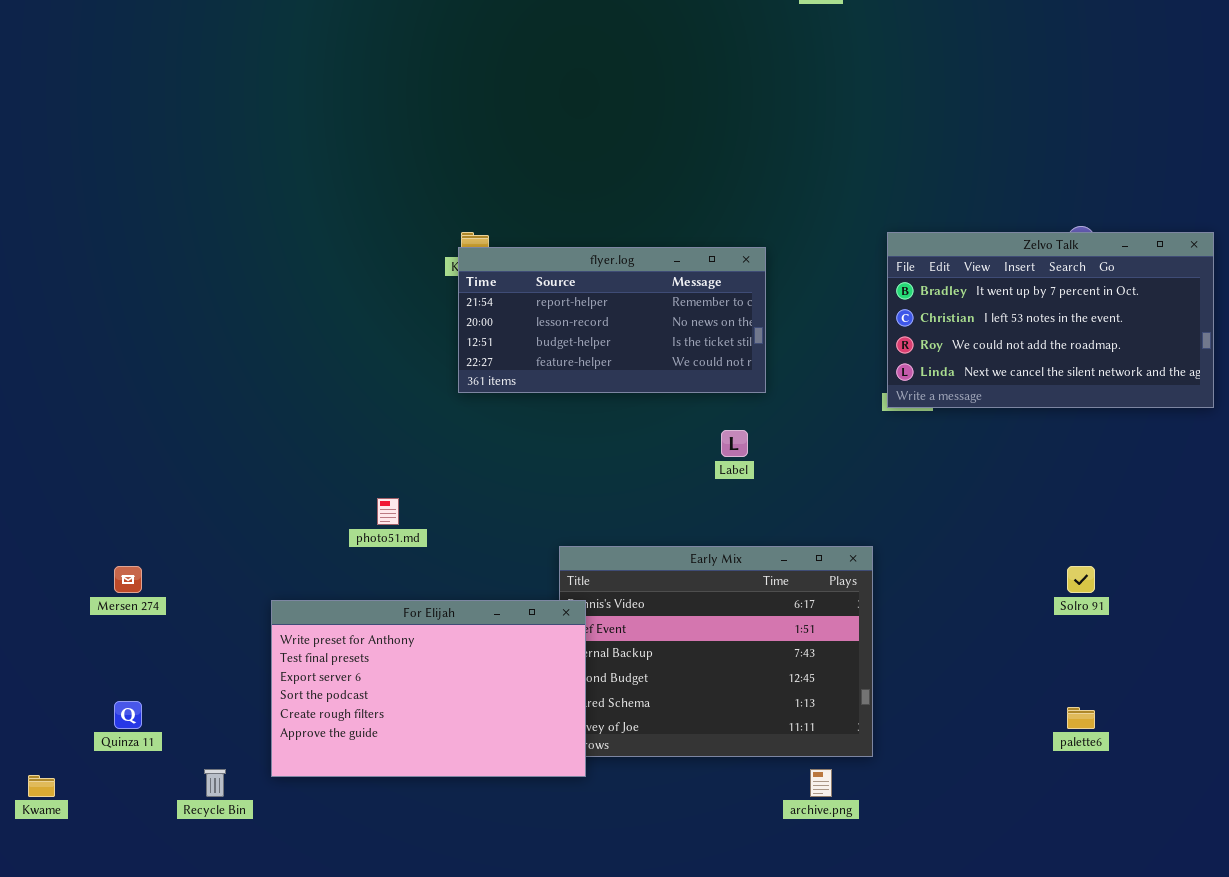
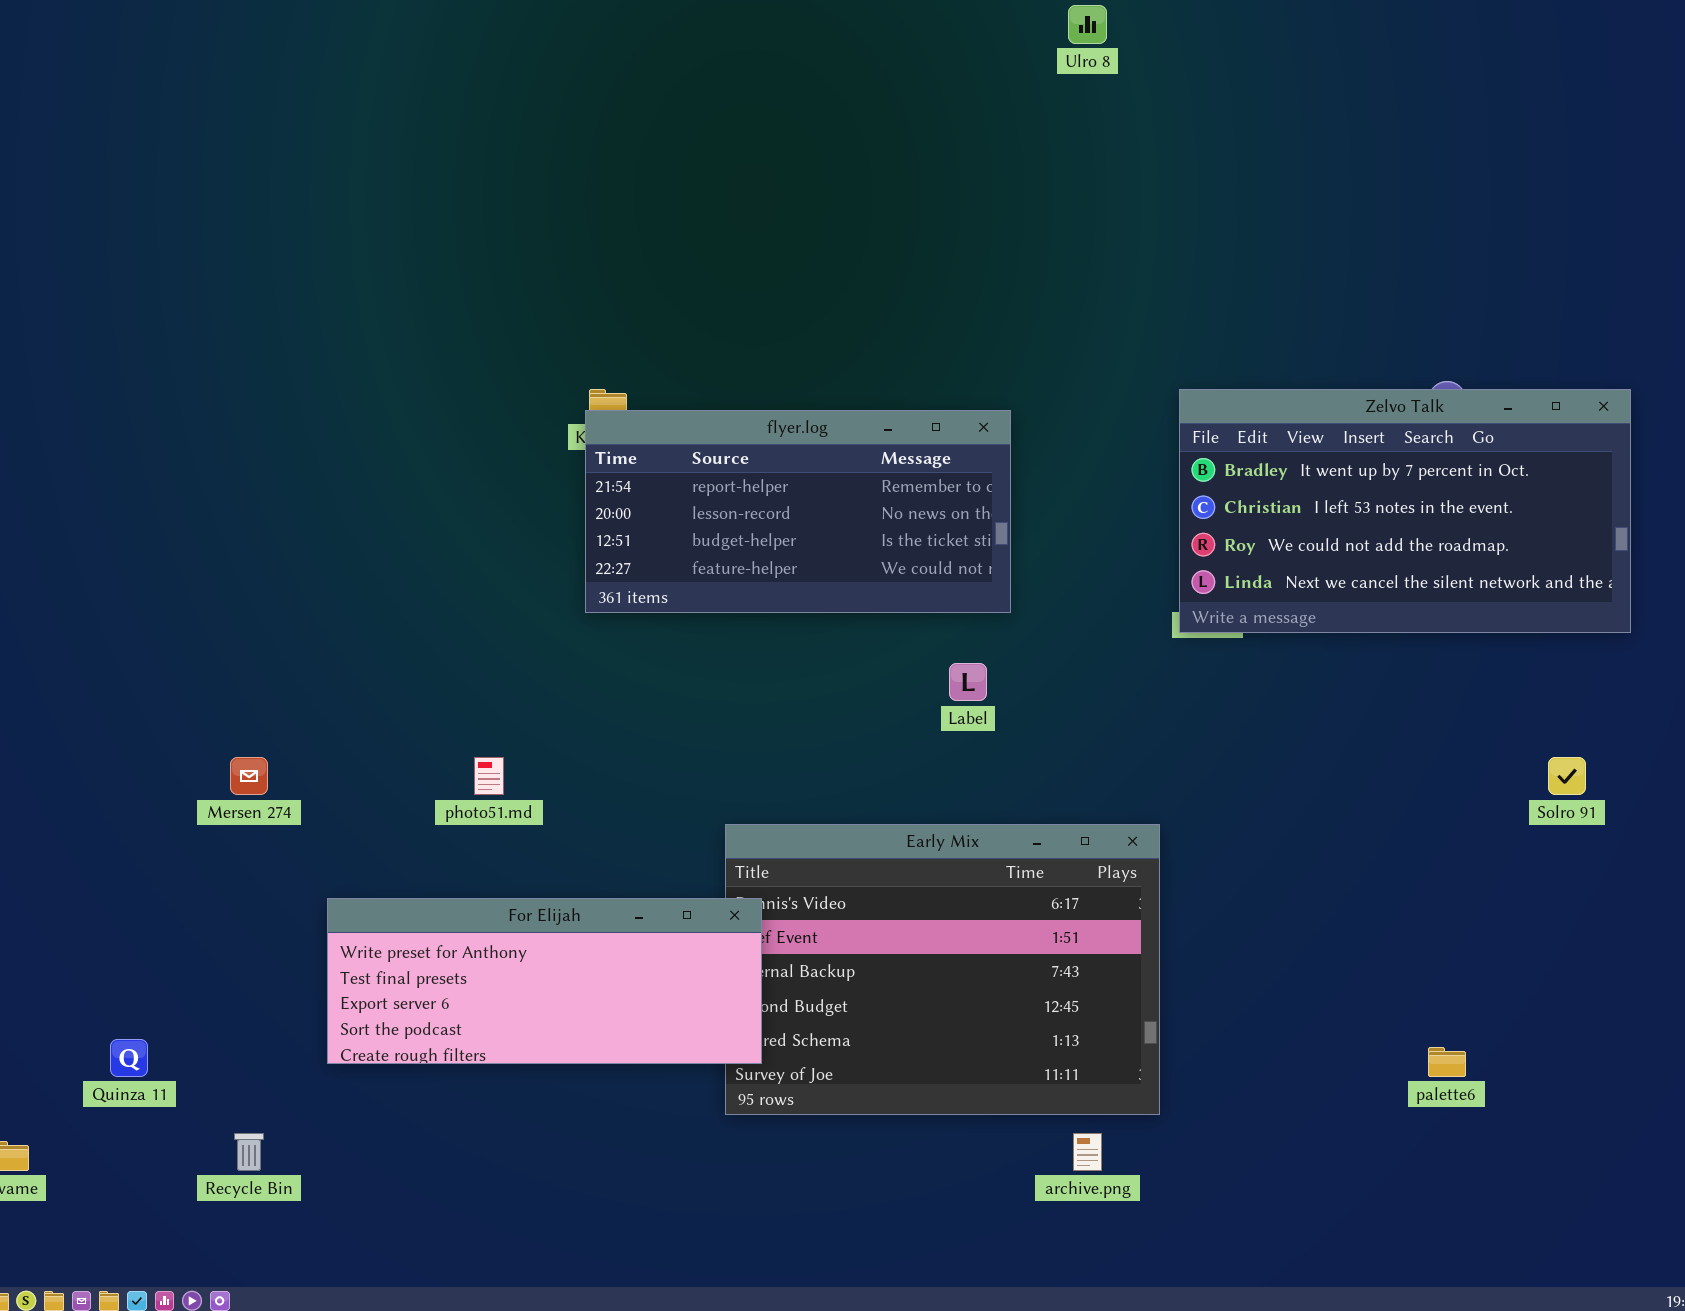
Mersen 274: [114,566,142,593] -> [230,757,268,795], moved
Solro 91: [1067,566,1095,593] -> [1548,757,1586,795], moved
For Elijah: [271,600,586,777] -> [327,898,762,1064], resized

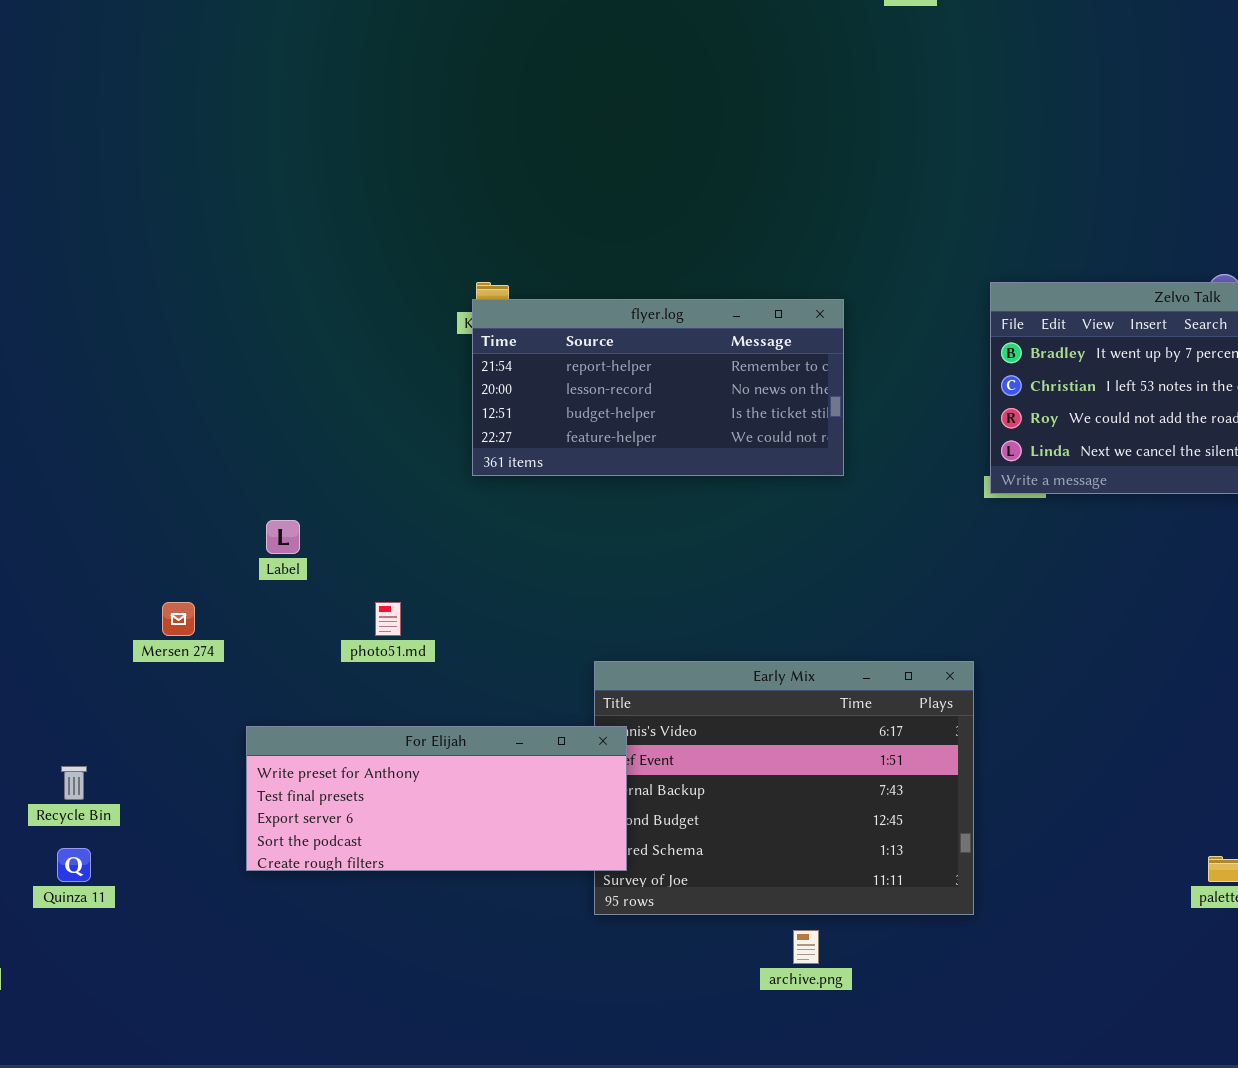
Label: [949,663,987,701] -> [266,520,300,554], moved
Recycle Bin: [234,1133,264,1171] -> [61,766,87,800], moved
archive.png: [1073,1133,1102,1171] -> [793,930,819,964], moved

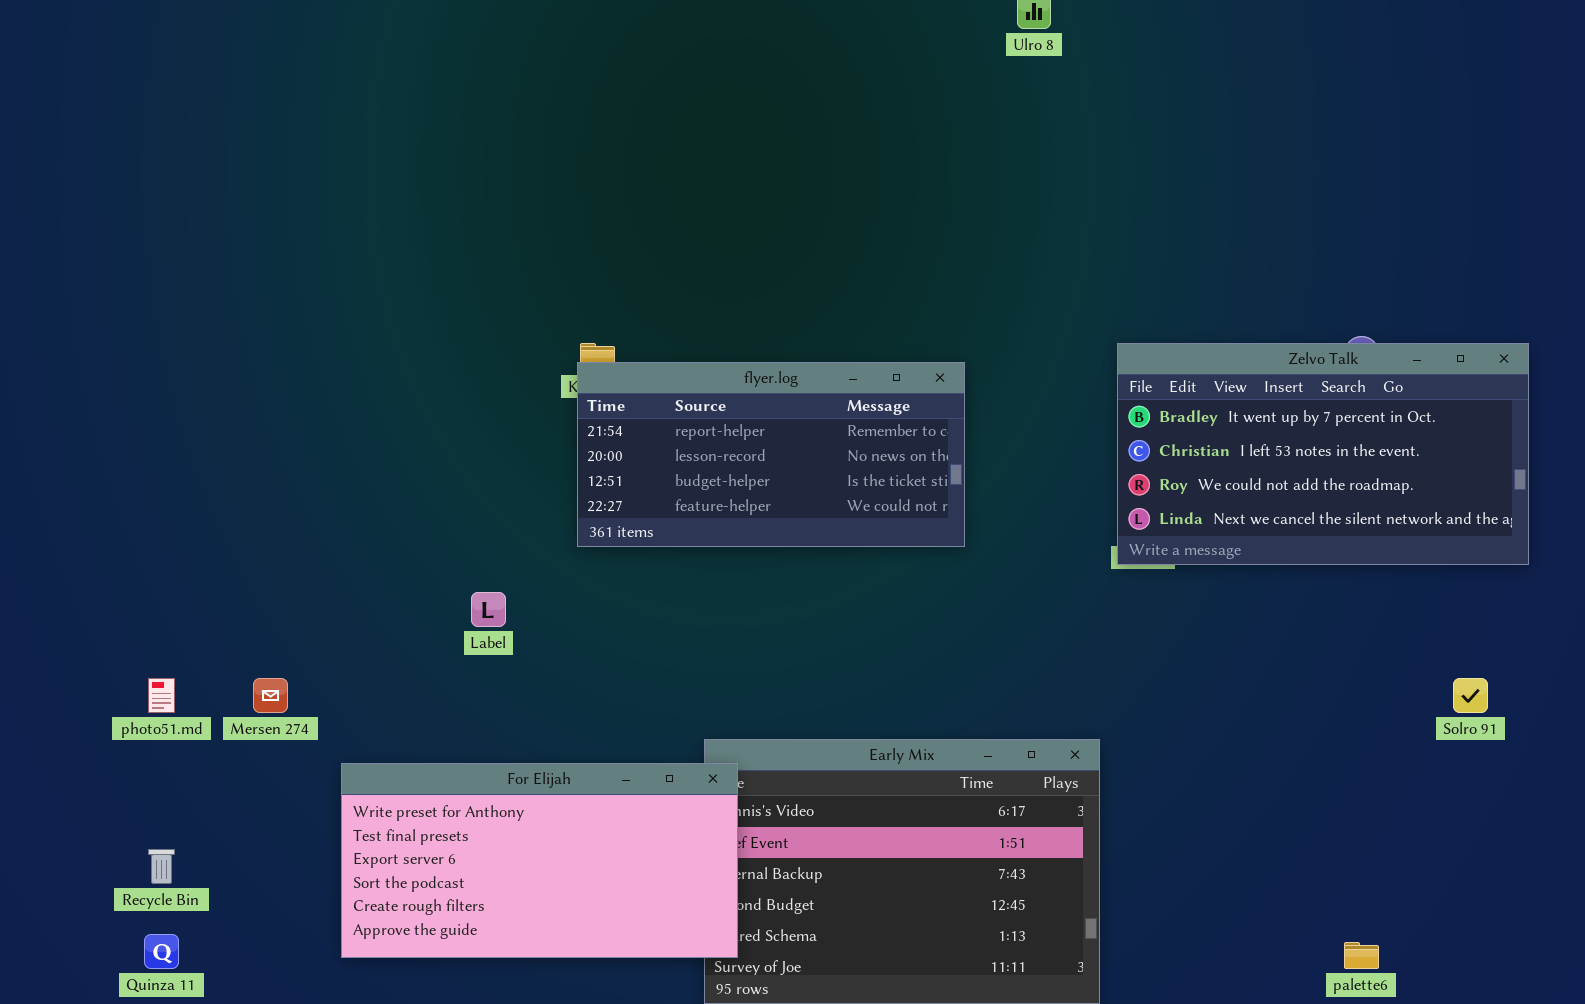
Label: [266,520,300,554] -> [471,592,506,627], moved
photo51.md: [375,602,401,636] -> [148,678,175,713], moved
For Elijah: [246,726,627,871] -> [341,763,738,958], resized

